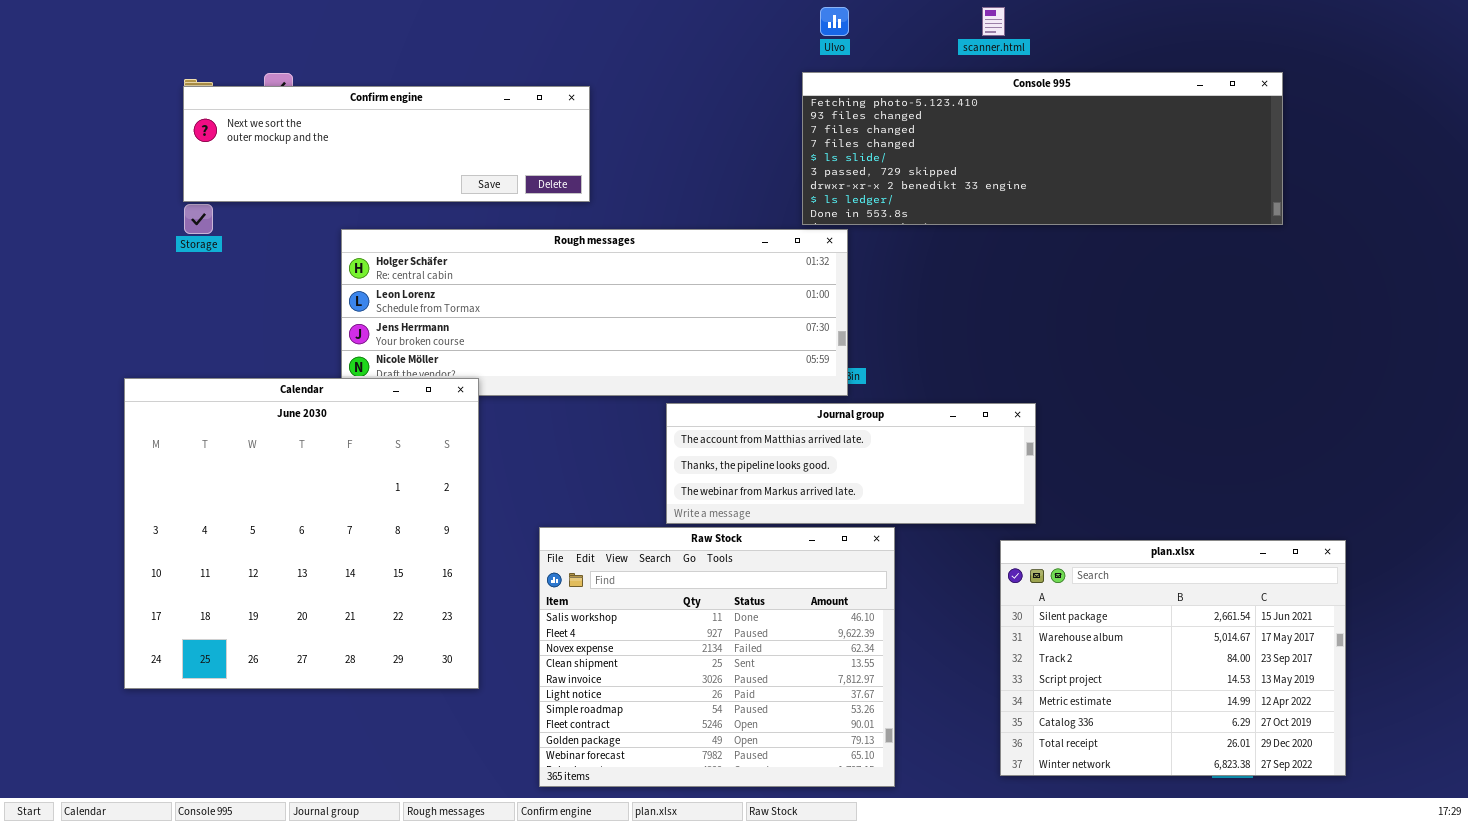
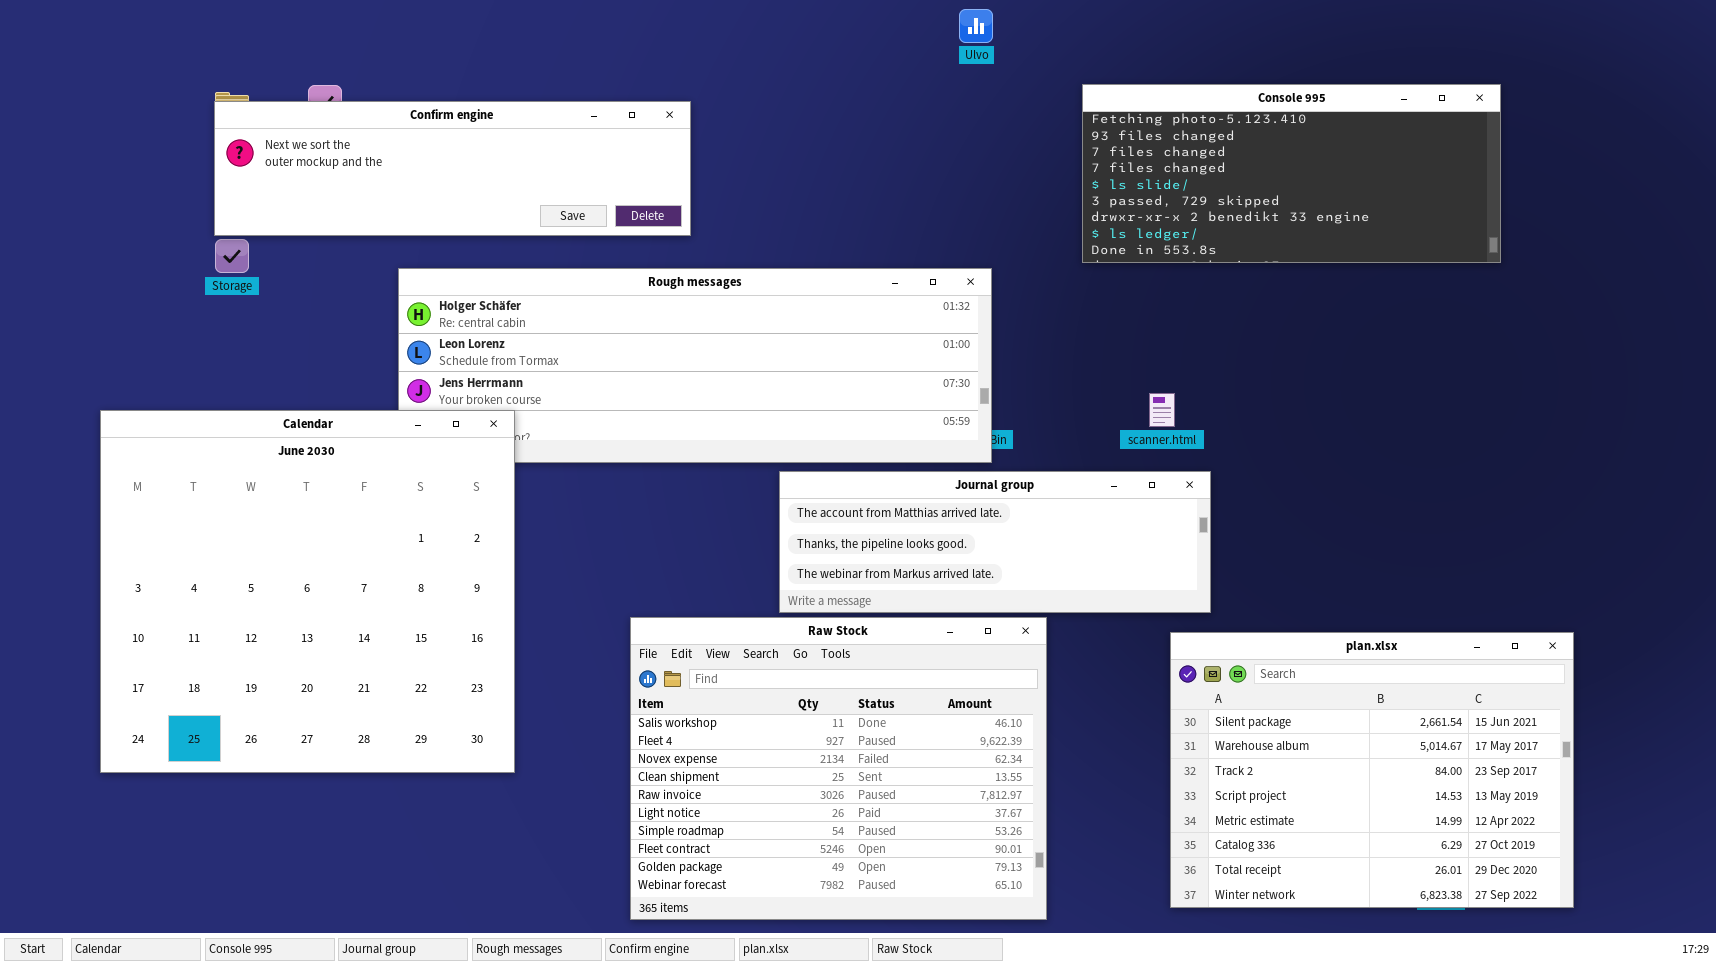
scanner.html: [982,7,1005,36] -> [1149,393,1175,427], moved
Console 995: [802,72,1283,225] -> [1082,84,1501,263], resized
Calendar: [124,378,479,689] -> [100,410,515,773], moved

